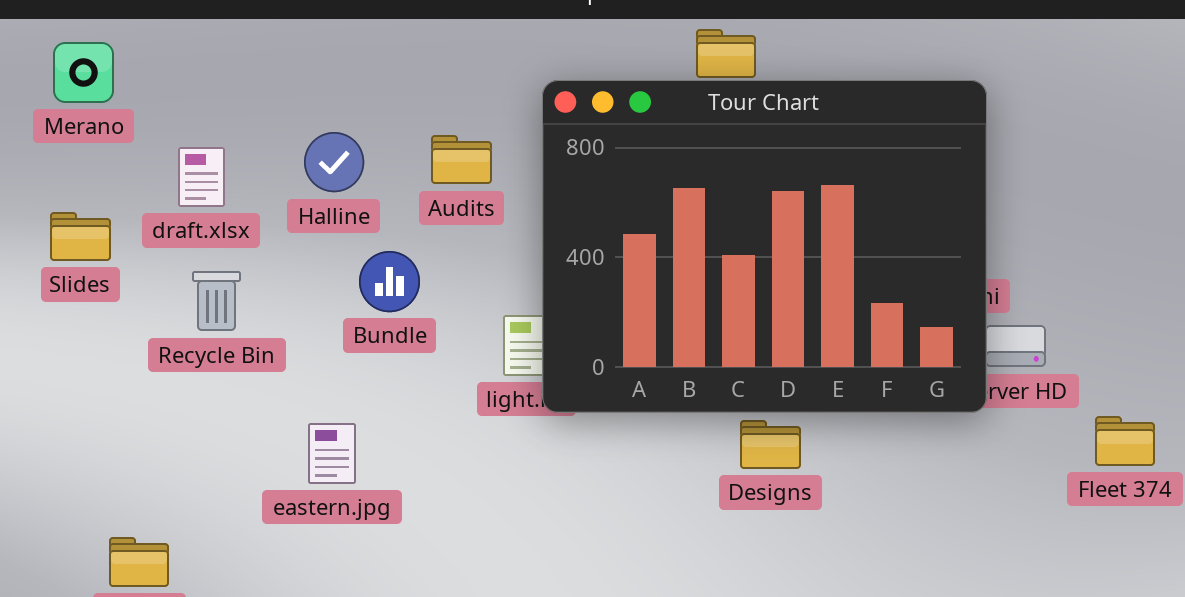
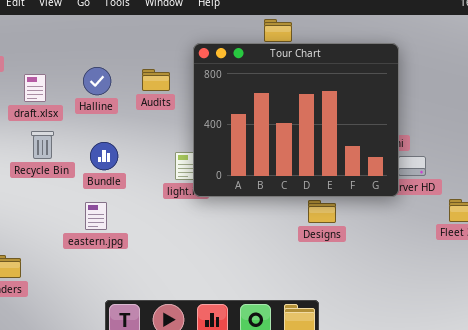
Bundle: [359,251,420,312] -> [90,142,118,170], moved
Designs: [740,420,801,469] -> [308,200,336,223], moved

